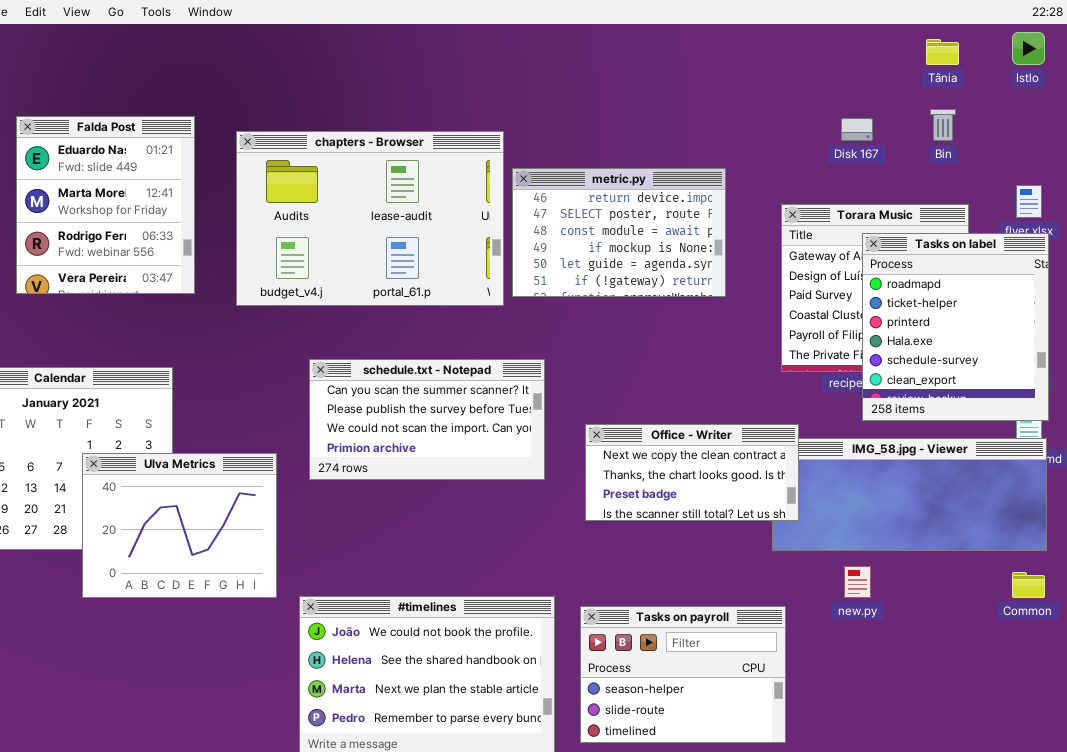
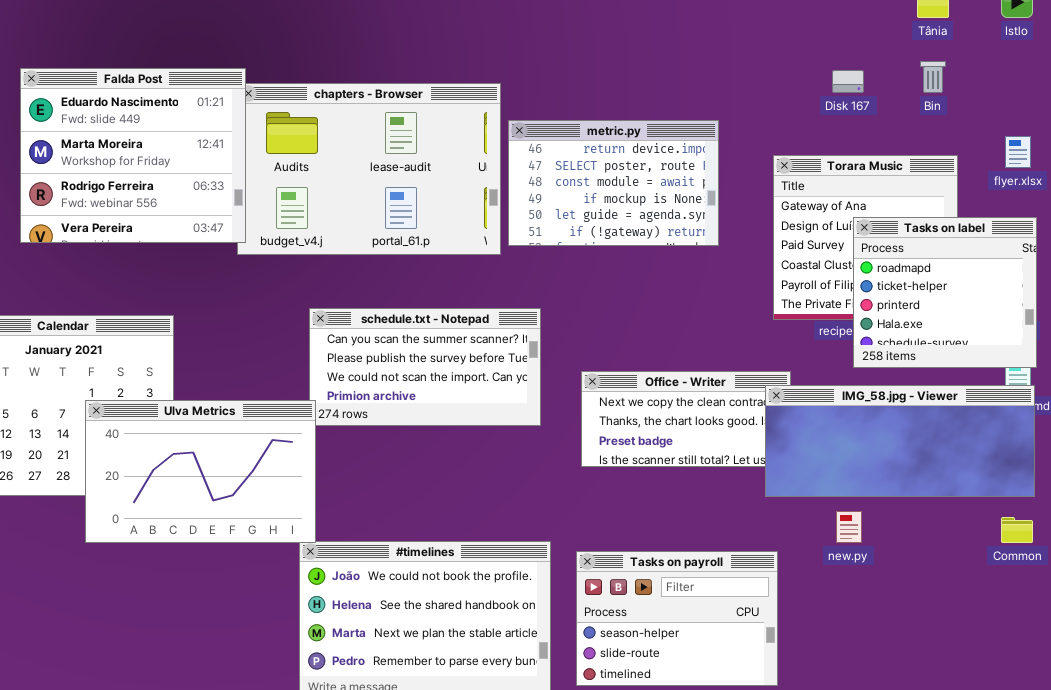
Falda Post: [16,116,195,294] -> [20,68,246,243], resized
Tasks on label: [862,233,1049,421] -> [853,217,1037,368], resized
IMG_58.jpg - Viewer: [772,438,1047,551] -> [765,385,1035,497], raised
Ulva Metrics: [82,453,277,598] -> [85,400,316,543], resized

